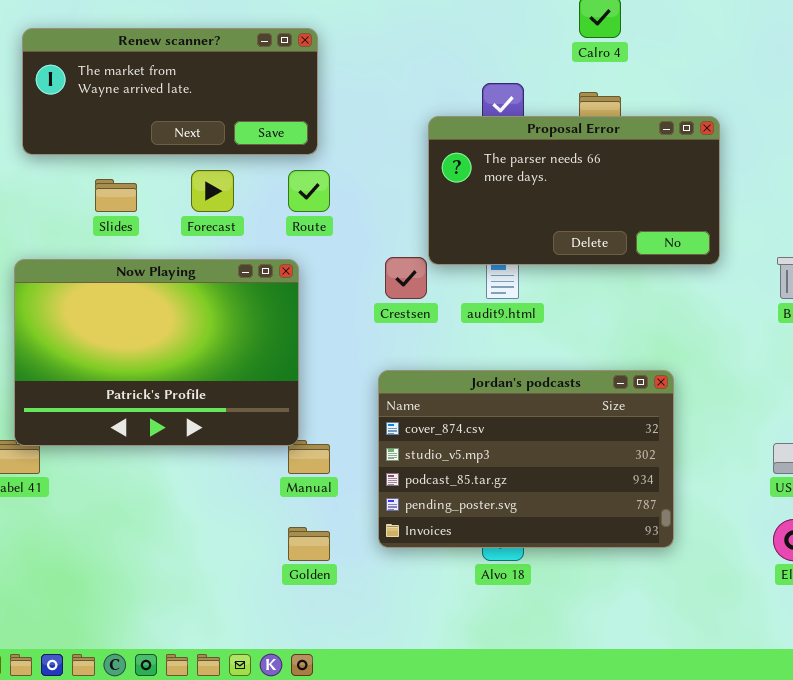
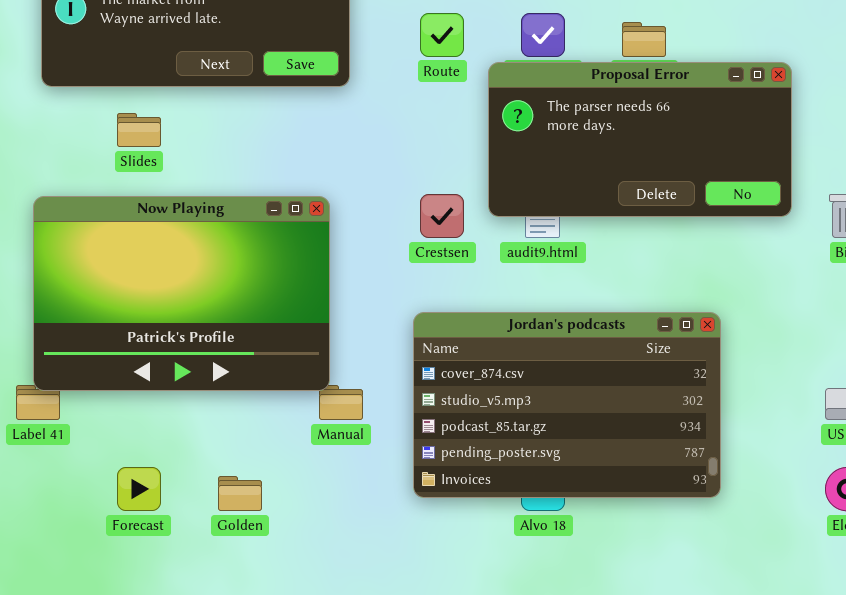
Proposal Error: [428,116,720,265] -> [488,62,792,217], moved
Forecast: [191,170,234,212] -> [117,467,161,511], moved
Route: [288,170,330,212] -> [420,13,464,57], moved
Golden: [288,527,330,561] -> [218,476,262,511], moved

